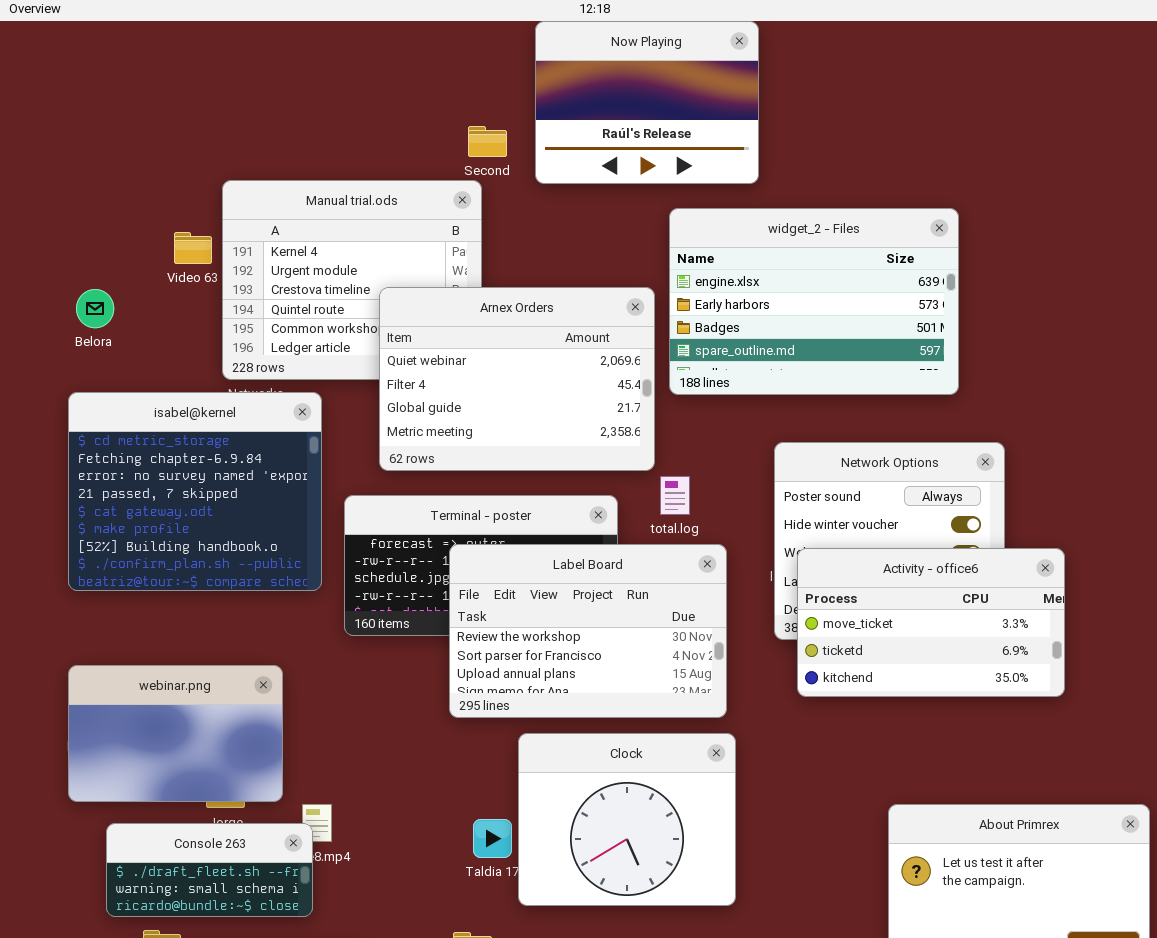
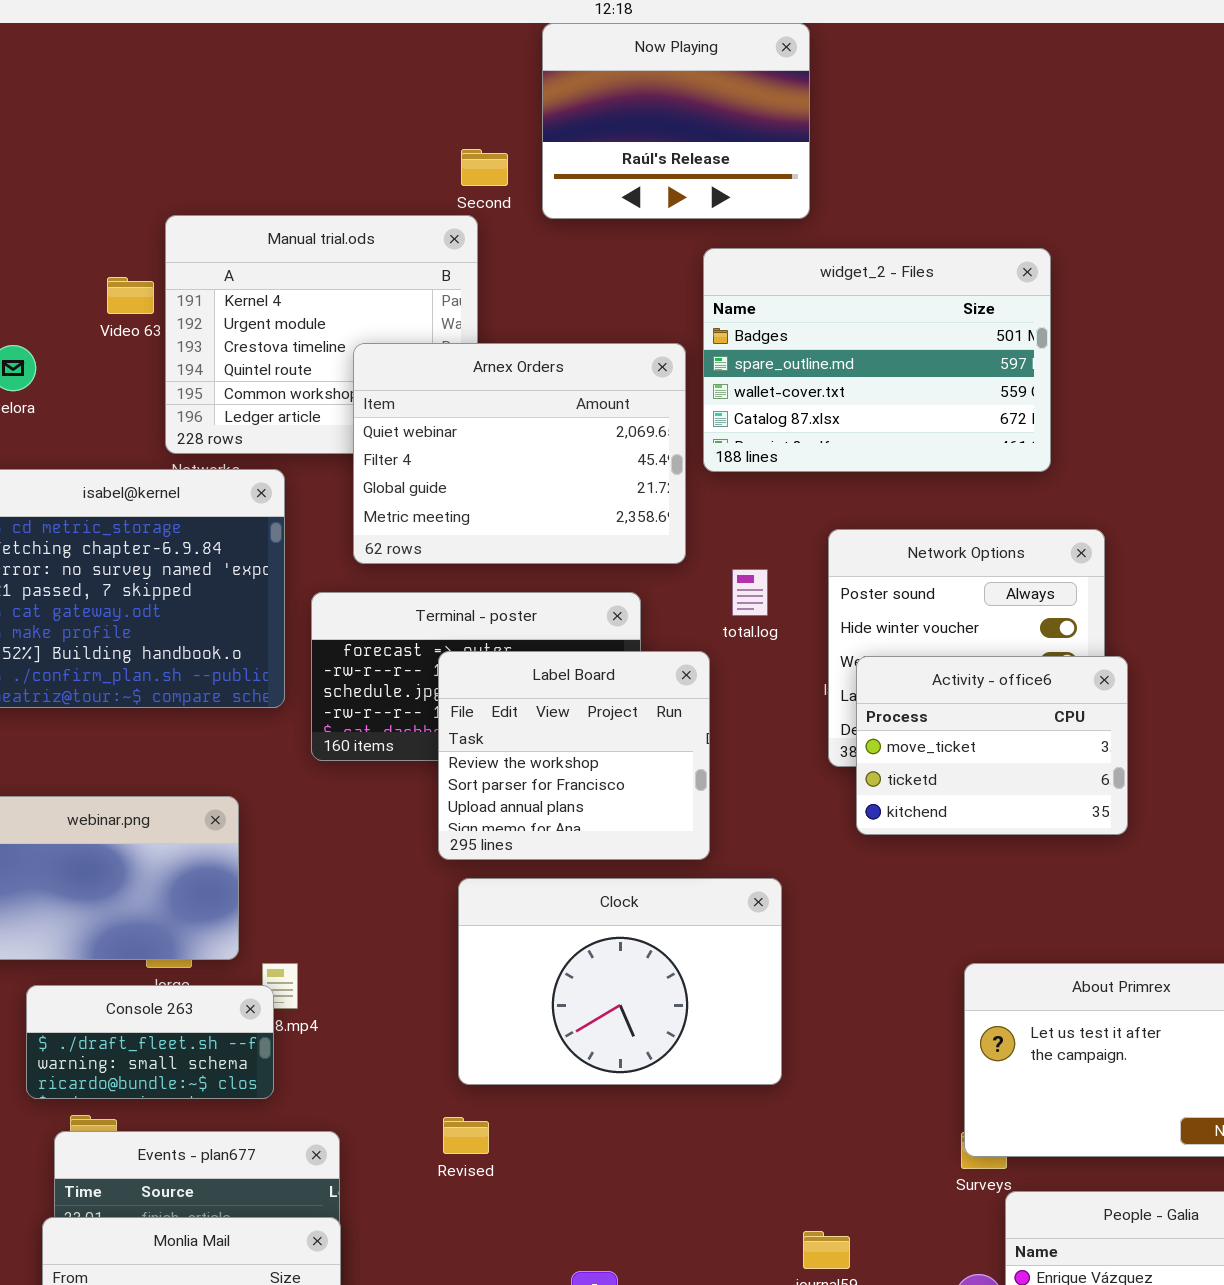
widget_2 - Files: [669,208,959,395] -> [703,248,1051,472], scrolled down 2 rows
total.log: [660,476,690,515] -> [732,569,768,616], moved
Label Board: [449,544,727,718] -> [438,651,710,860], resized
Activity - office6: [797,548,1065,697] -> [856,656,1128,835], resized
Clock: [518,733,736,906] -> [458,878,782,1085], resized

